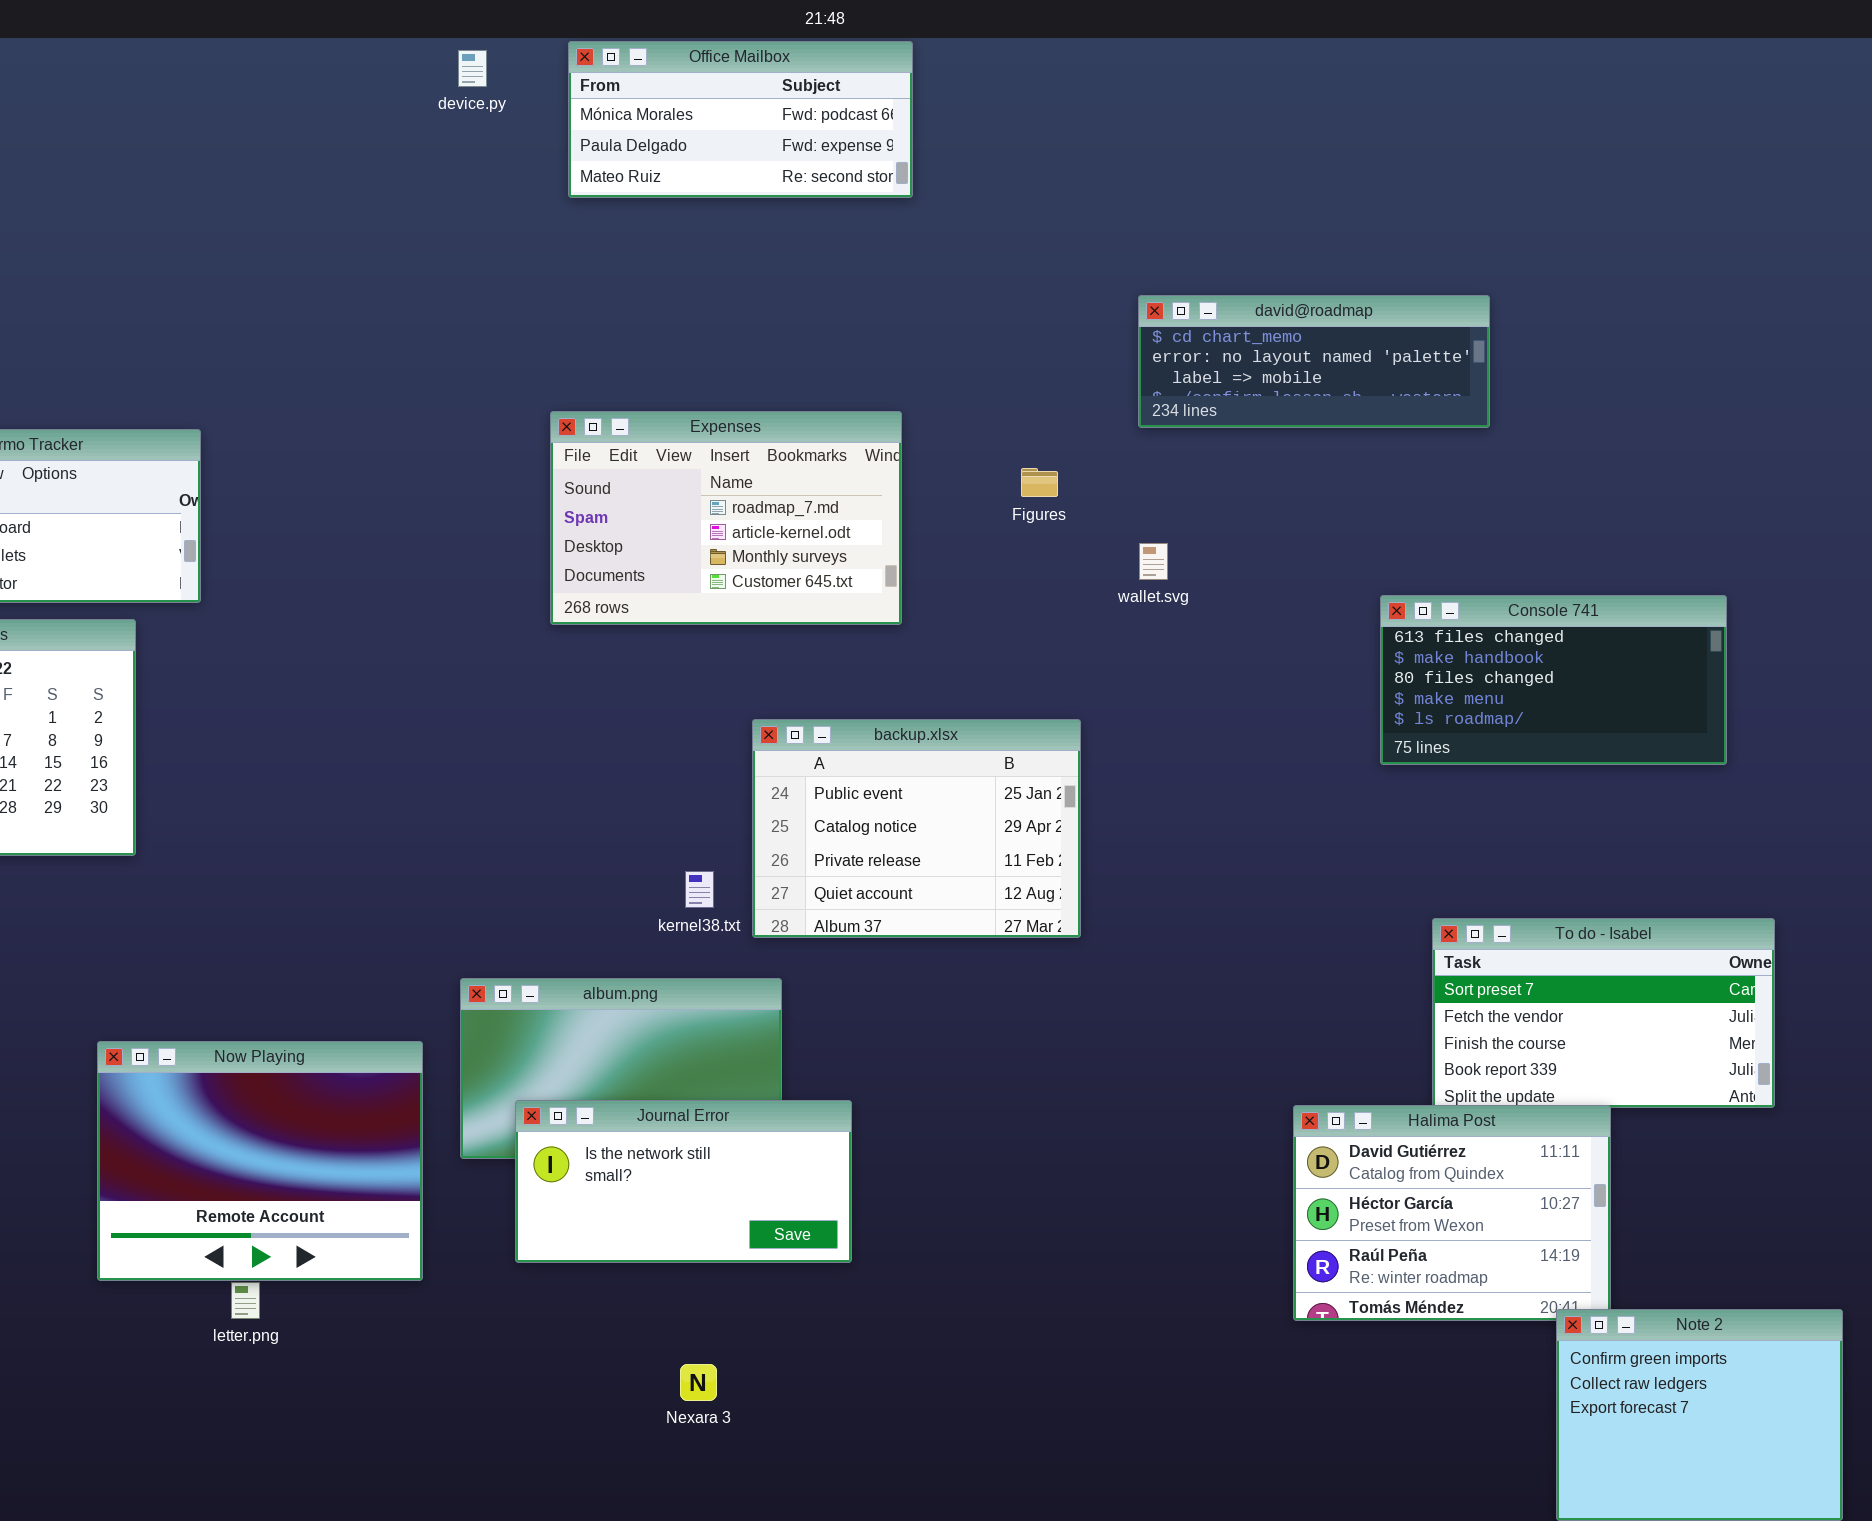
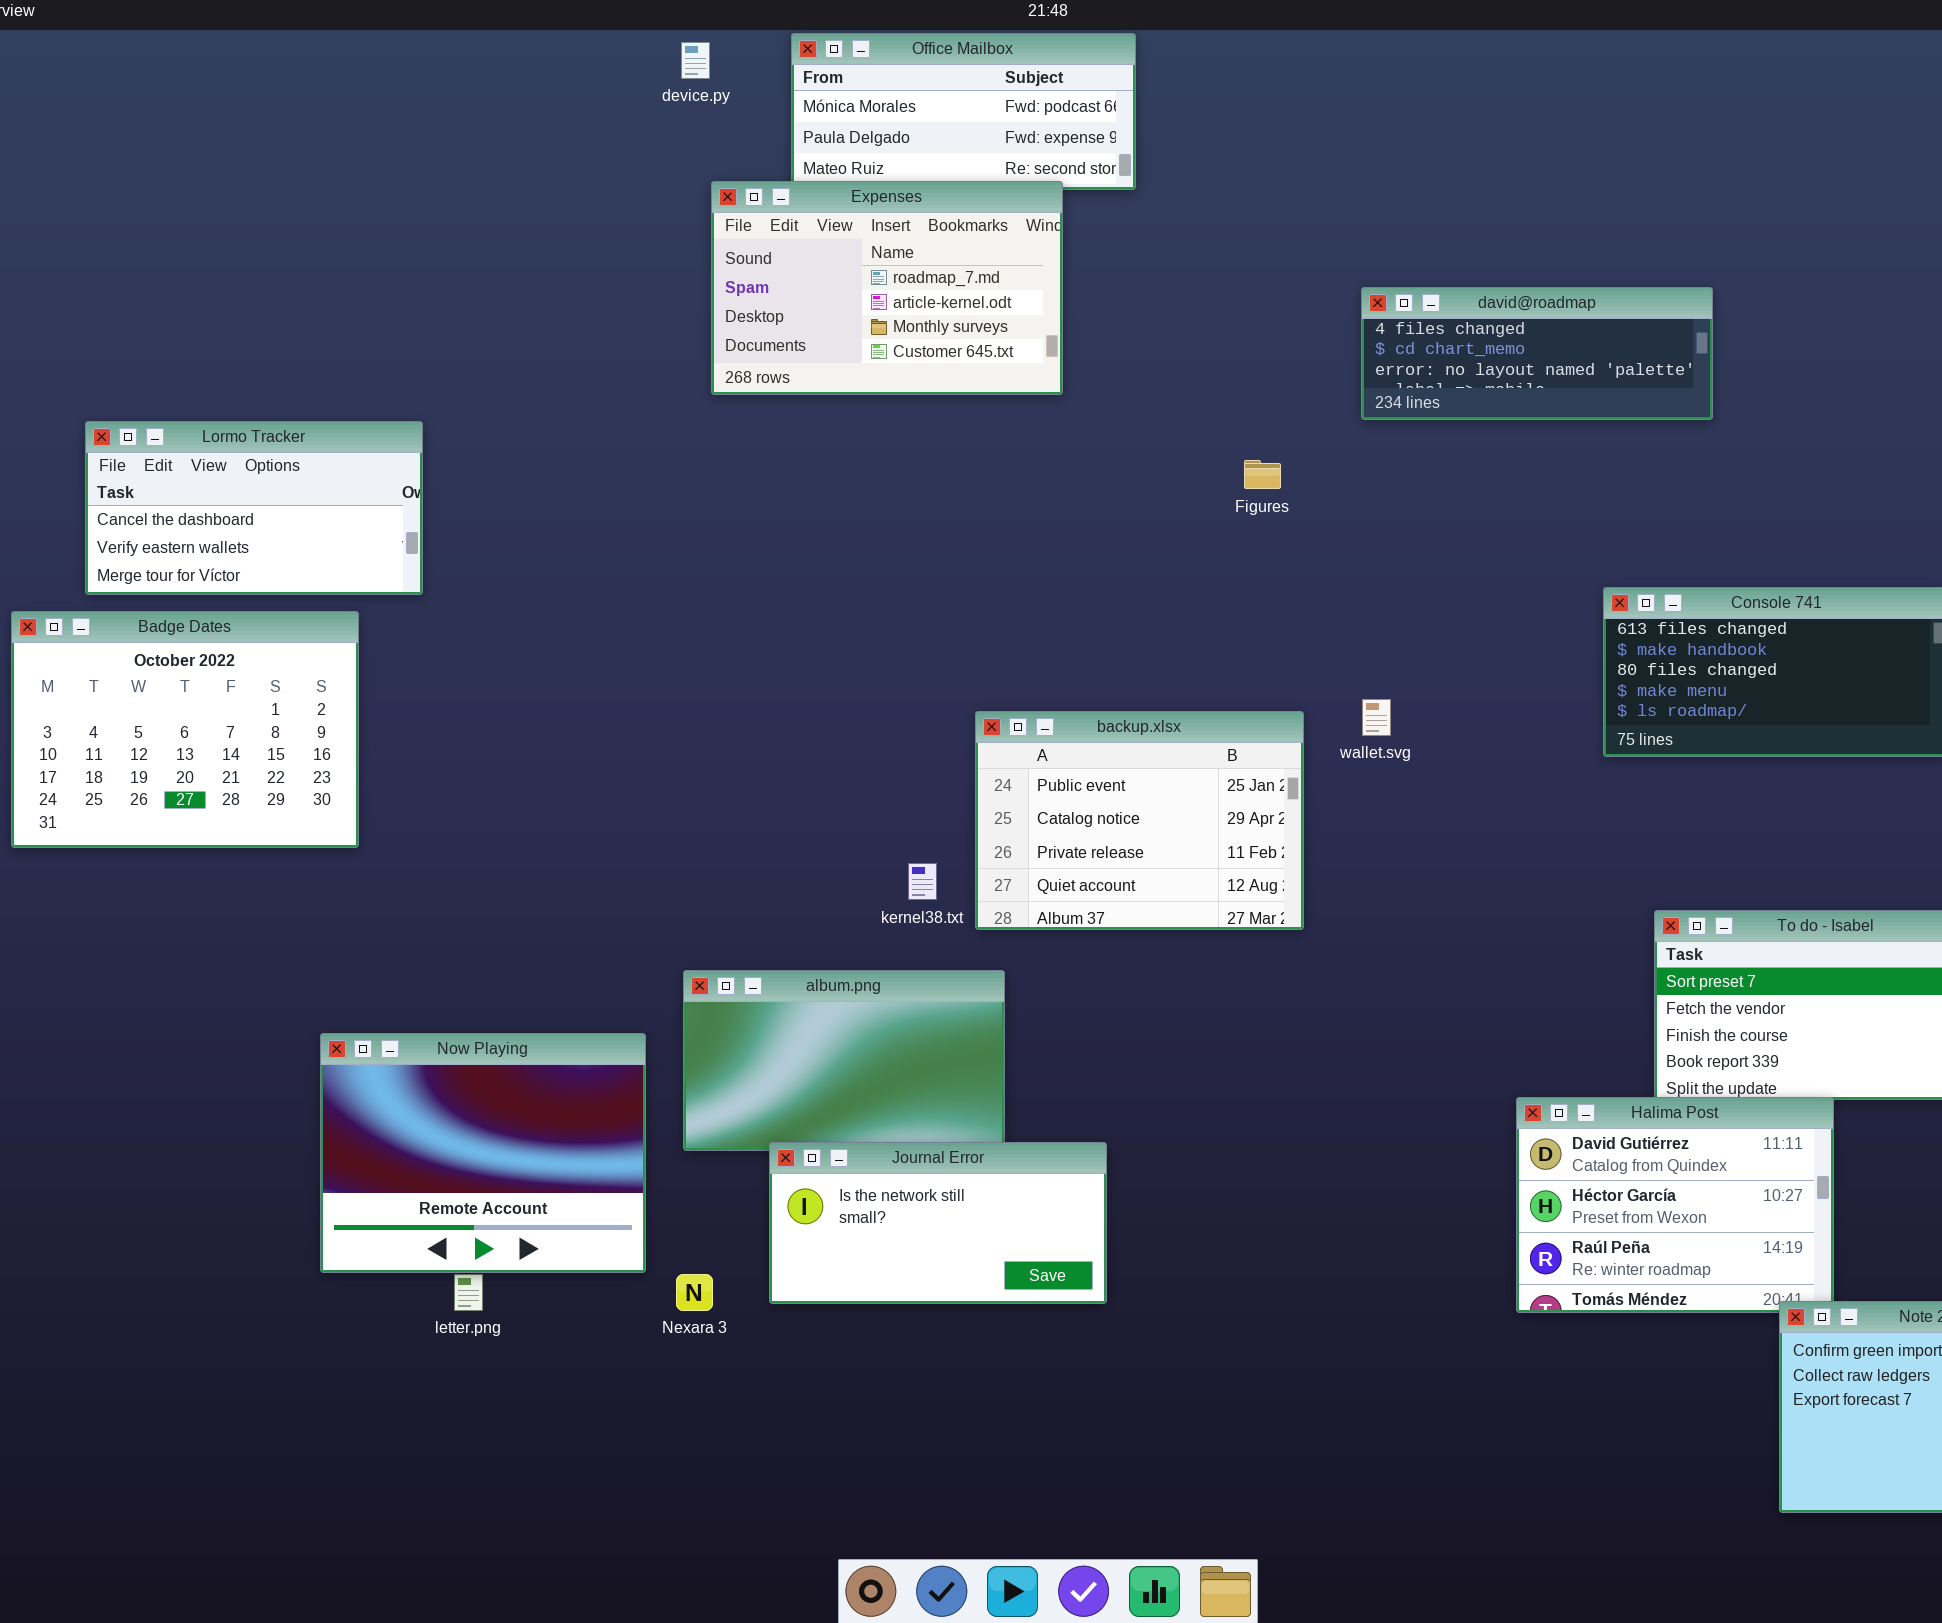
david@roadmap: [1138,295,1490,428] -> [1361,287,1713,420], scrolled up 1 row
Expenses: [550,411,902,625] -> [711,181,1063,395], moved
wallet.svg: [1139,543,1168,580] -> [1362,699,1391,736], moved
Journal Error: [515,1100,852,1263] -> [769,1142,1107,1304], moved
Nexara 3: [680,1364,717,1401] -> [676,1274,713,1311], moved

